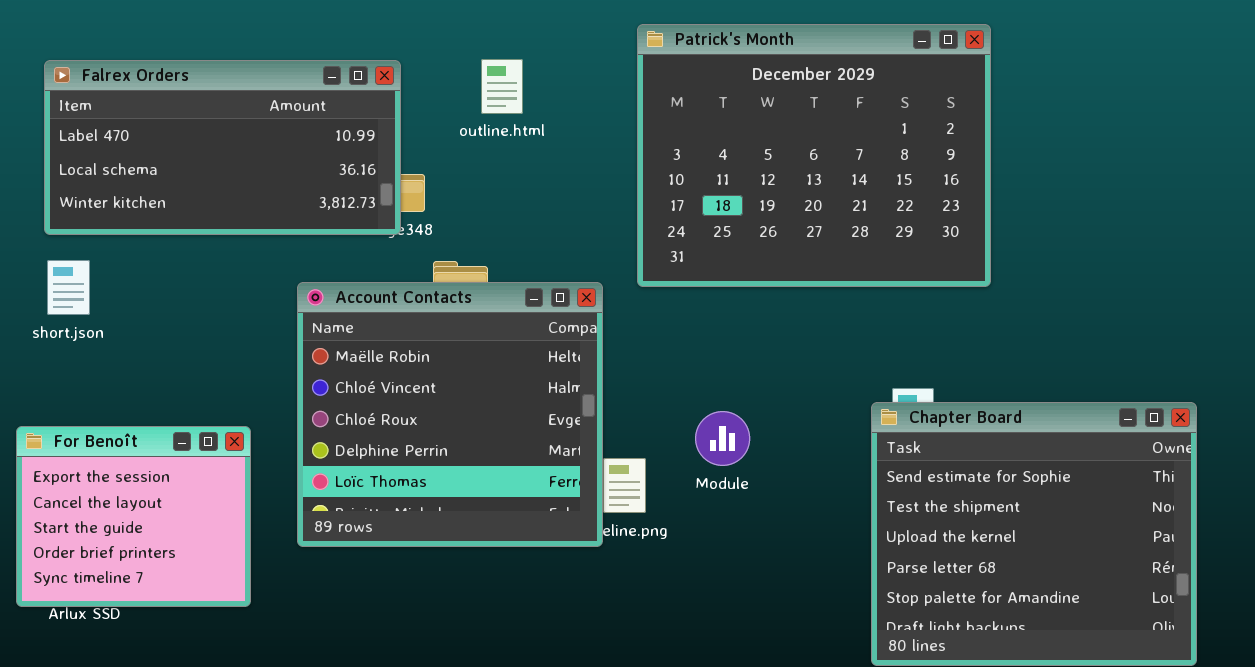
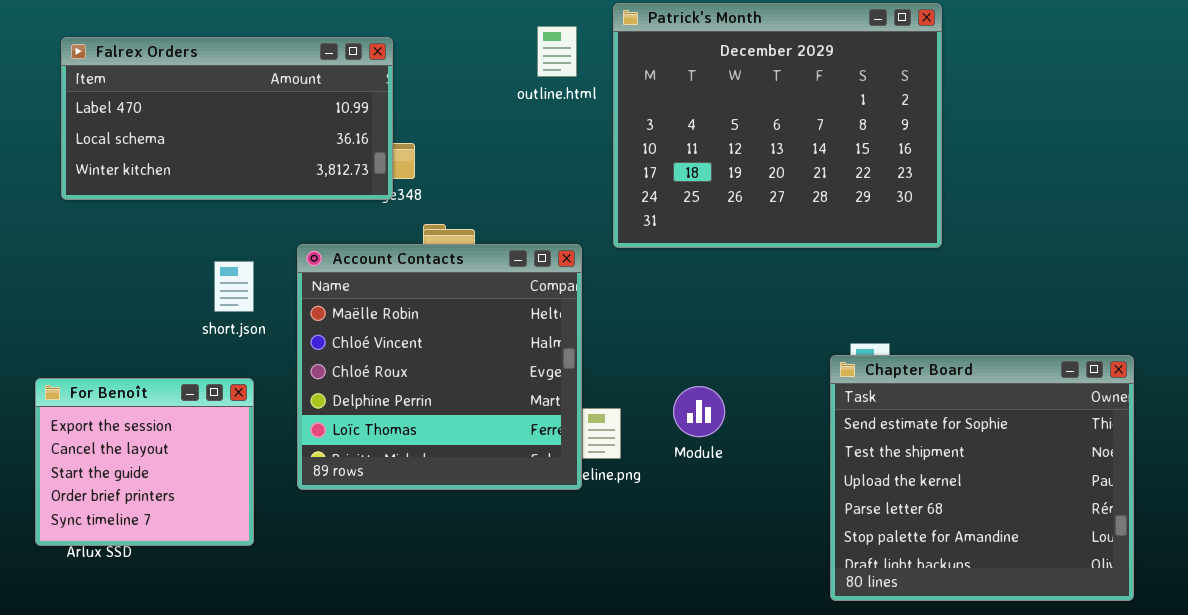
outline.html: [481,59,523,114] -> [537,26,577,77], moved
short.json: [47,260,90,315] -> [214,261,254,312], moved
Module: [695,411,750,466] -> [673,386,725,437], moved

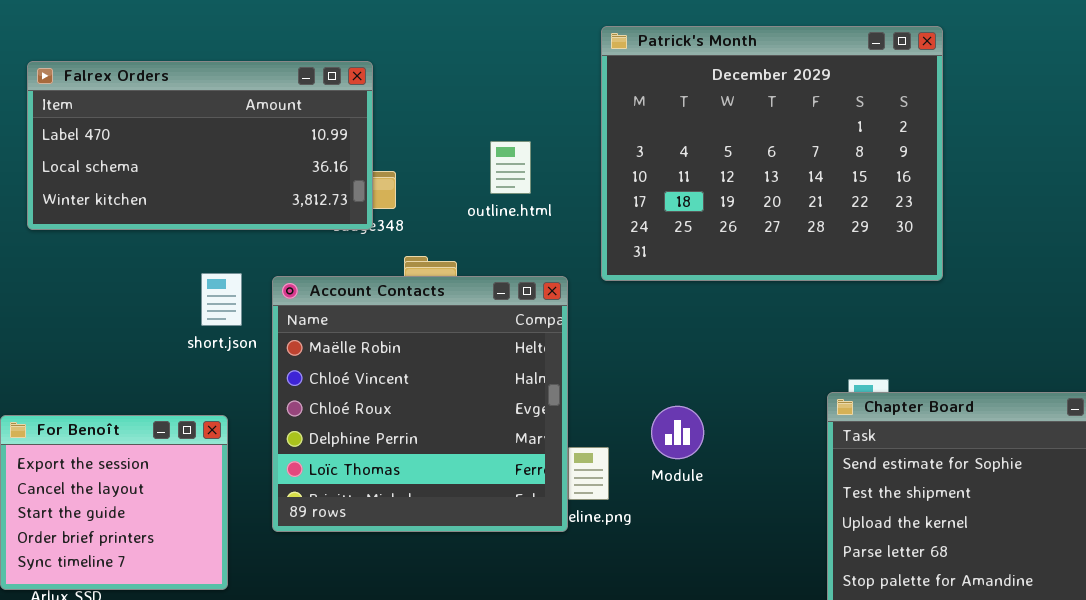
outline.html: [537,26,577,77] -> [490,141,531,194], moved
short.json: [214,261,254,312] -> [201,273,242,326], moved
Module: [673,386,725,437] -> [651,406,704,459], moved

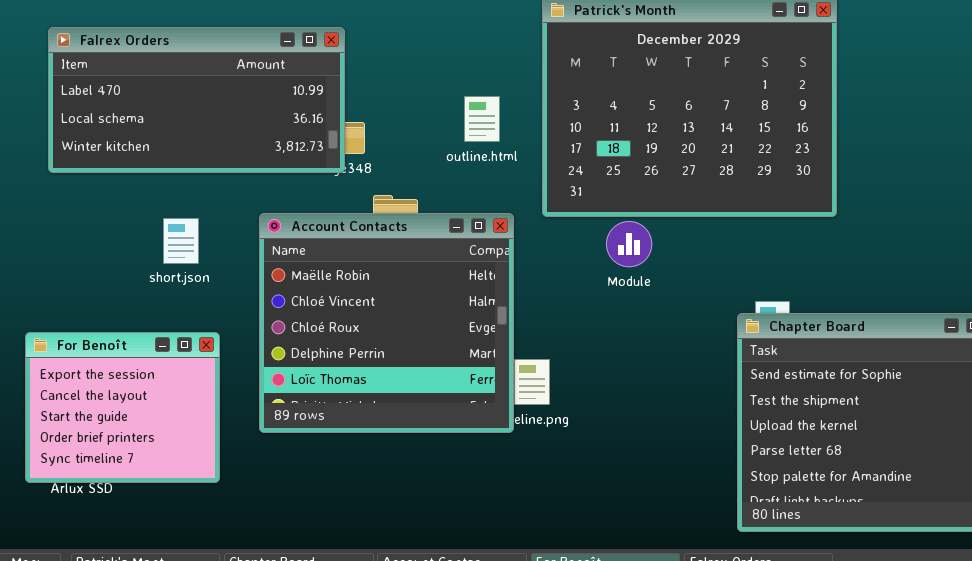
outline.html: [490,141,531,194] -> [464,96,500,142], moved
short.json: [201,273,242,326] -> [163,218,199,264], moved
Module: [651,406,704,459] -> [606,221,652,267], moved

